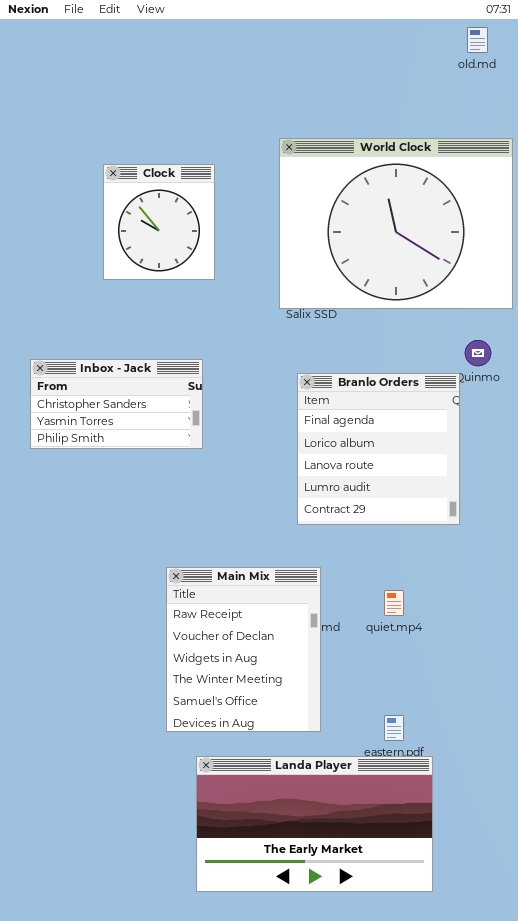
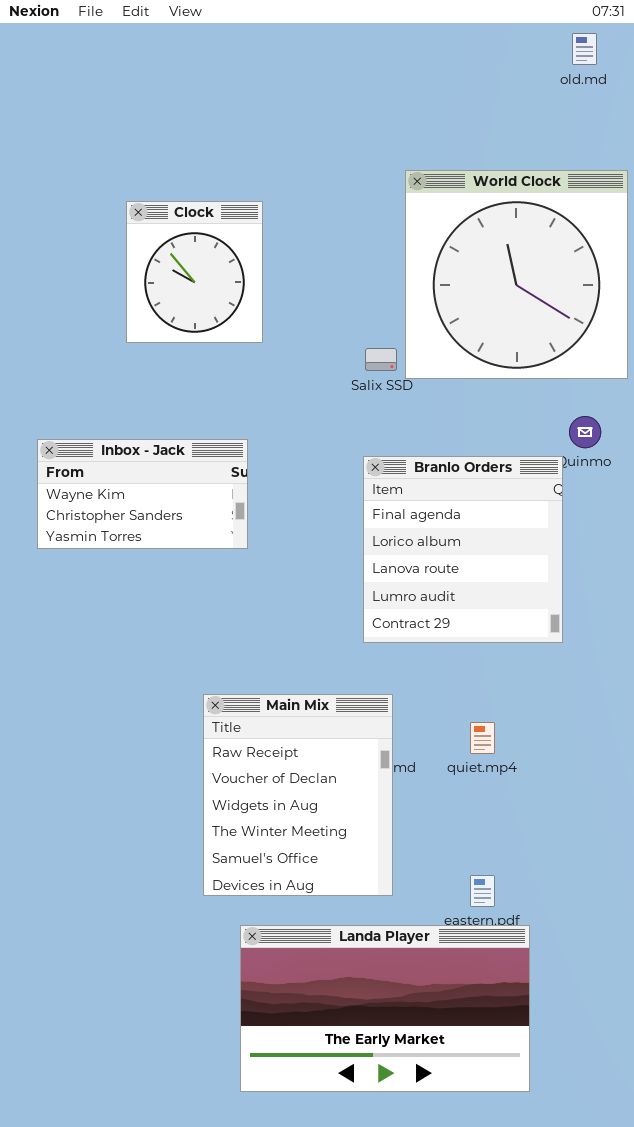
World Clock: [279,138,513,309] -> [405,170,628,379], resized
Inbox - Jack: [30,359,203,449] -> [37,439,248,549], scrolled up 1 row

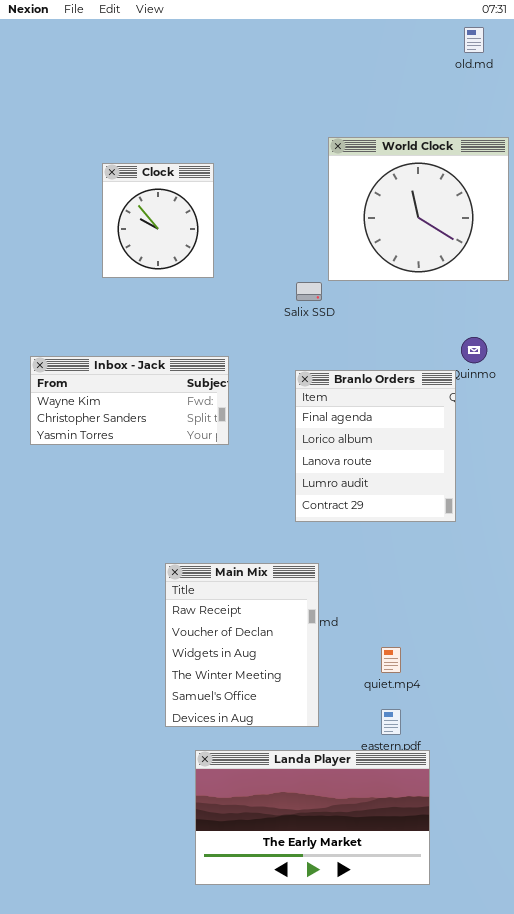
World Clock: [405,170,628,379] -> [328,137,509,281], resized
Inbox - Jack: [37,439,248,549] -> [30,356,229,445], resized
quiet.mp4: [470,722,495,754] -> [381,647,401,673], moved

